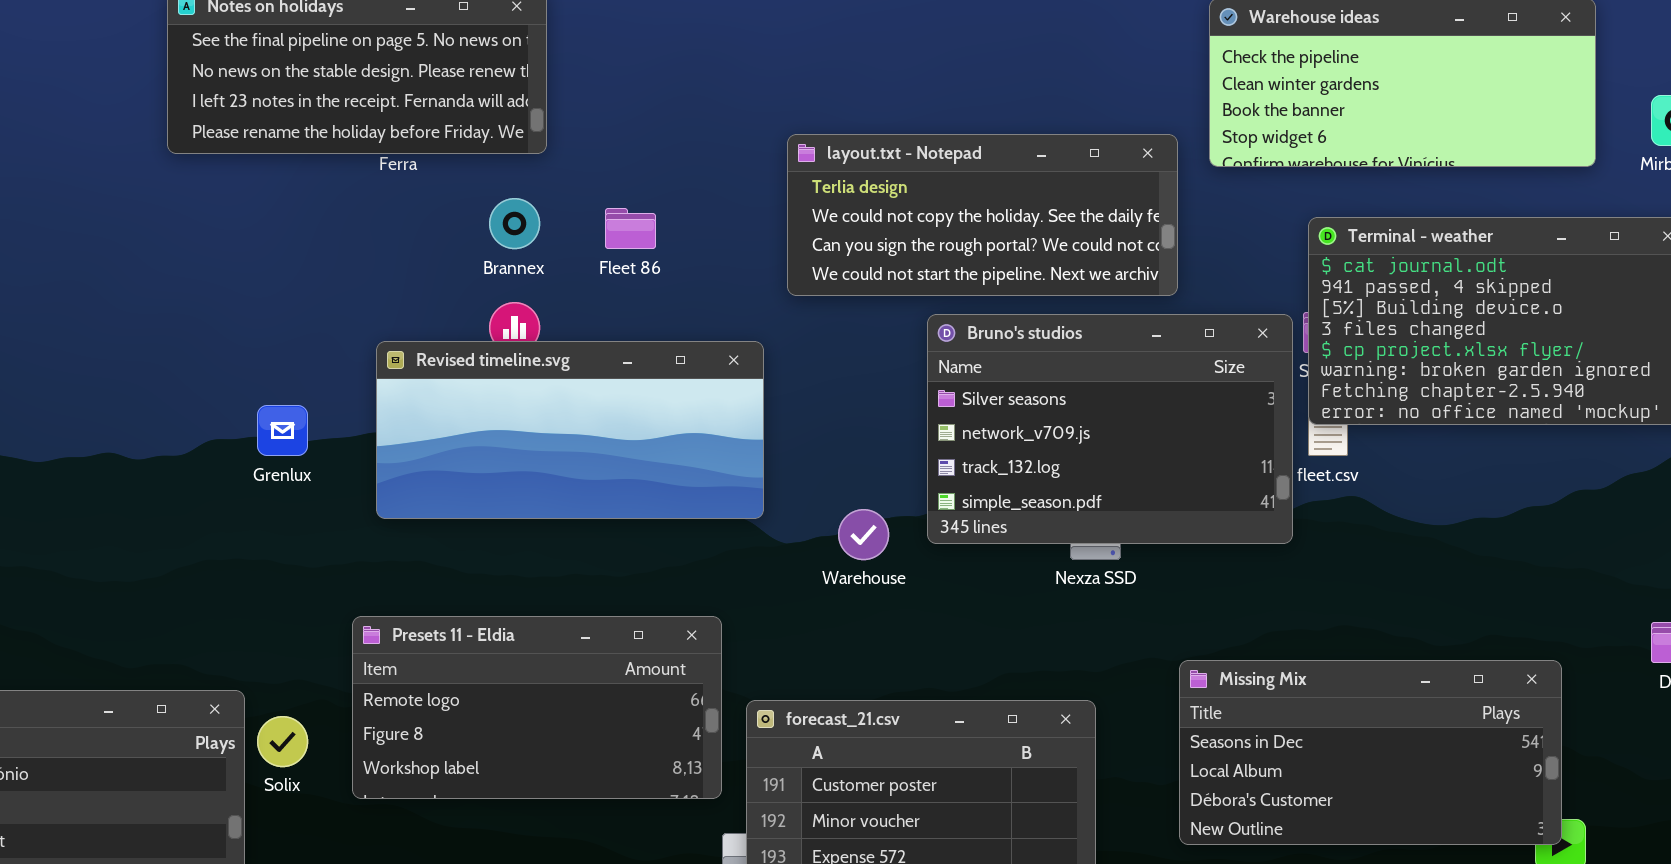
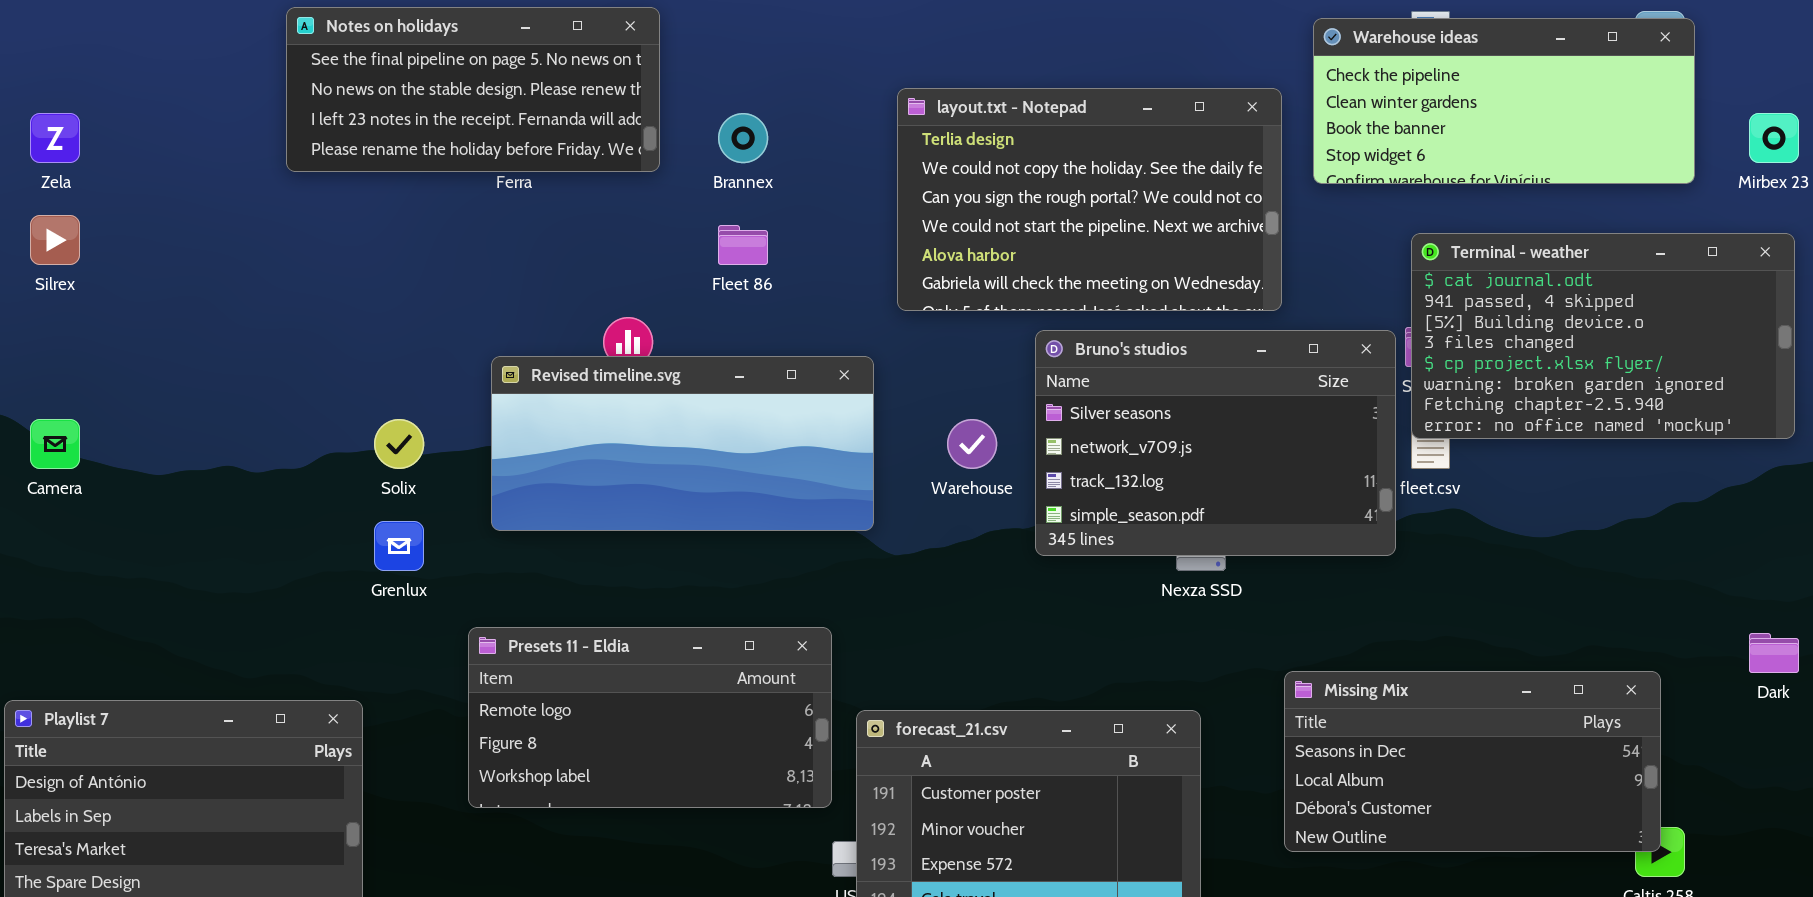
layout.txt - Notepad: [787,134,1178,296] -> [897,88,1282,311], resized
Brannex: [489,198,540,249] -> [718,113,768,163], moved
Grenlux: [257,405,308,456] -> [374,521,424,571], moved
Warehouse: [838,509,889,560] -> [947,419,997,469], moved
Solix: [257,716,308,767] -> [374,419,424,469], moved

